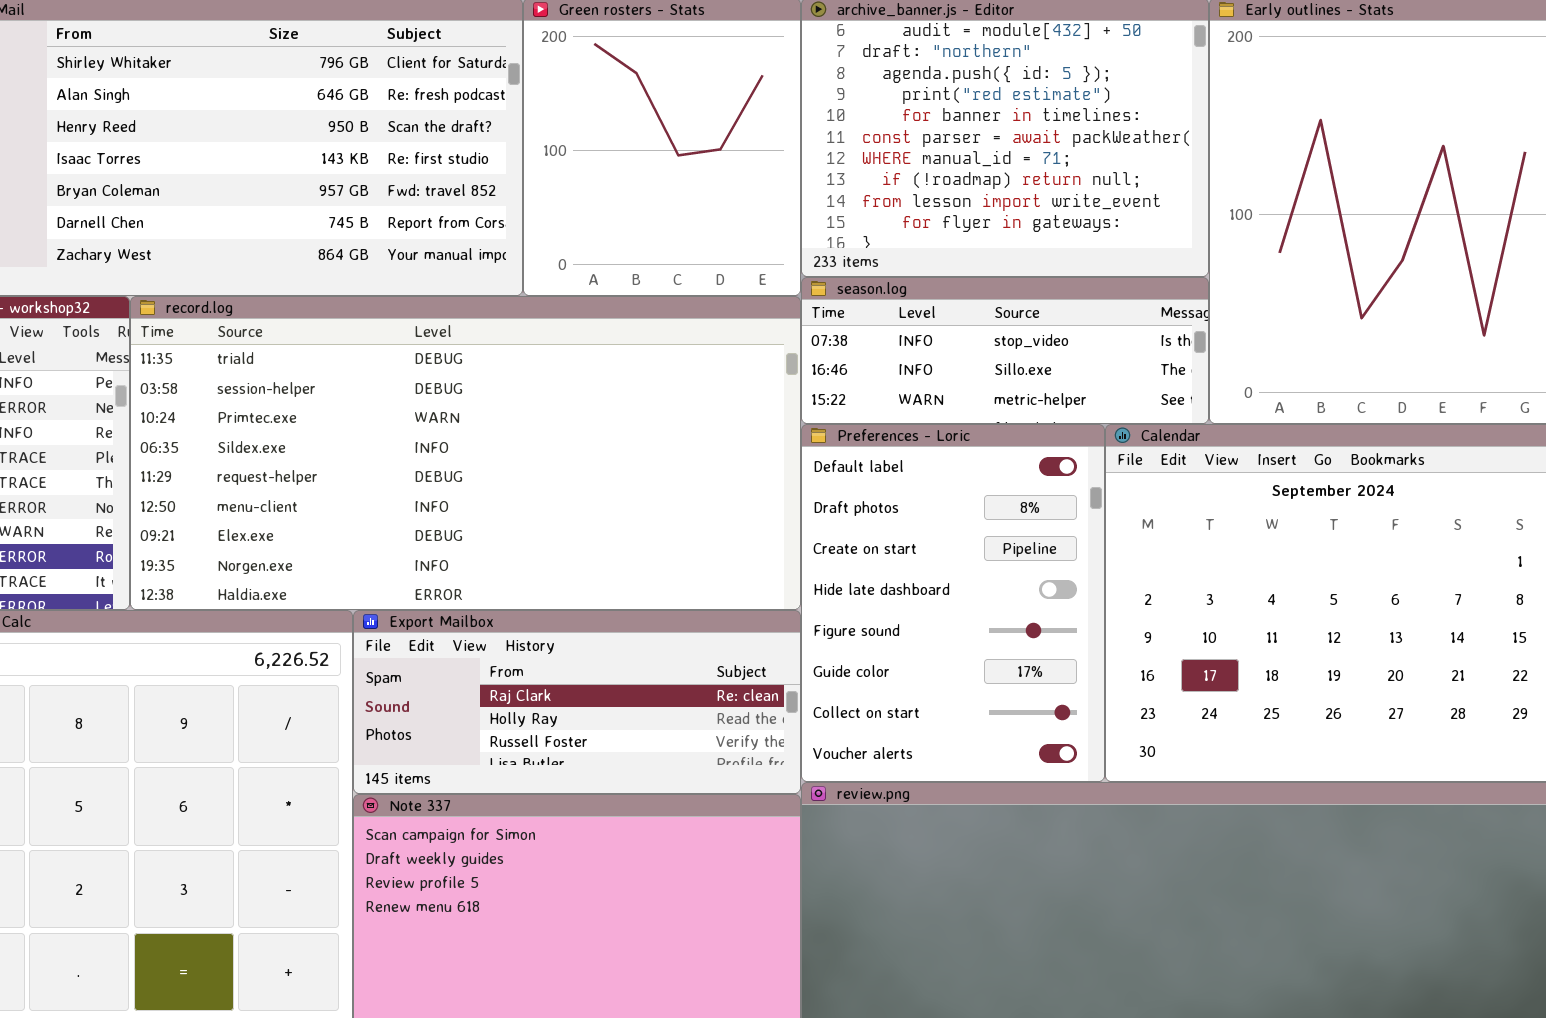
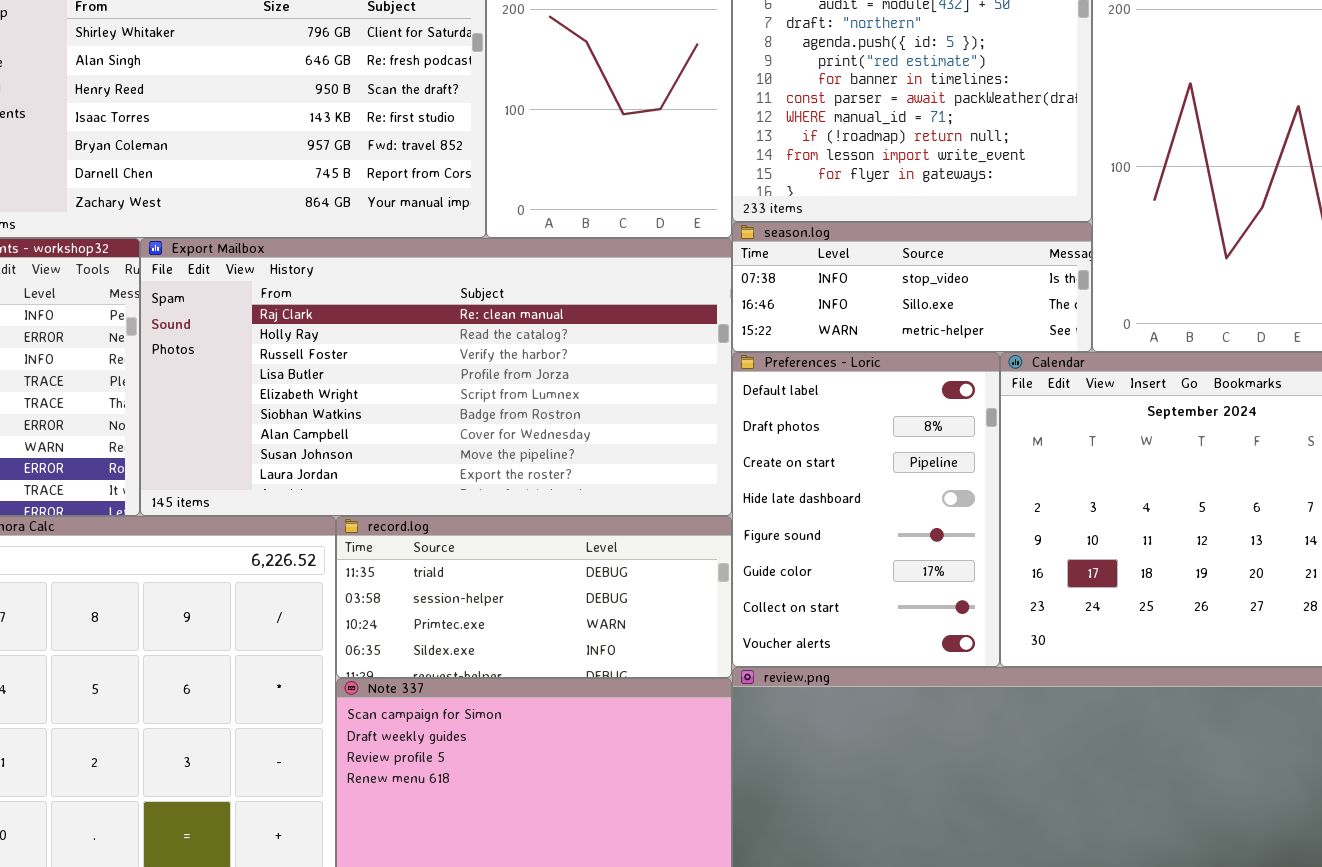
record.log: [130,296,801,610] -> [336,516,732,678], moved, resized
Export Mailbox: [353,610,801,794] -> [140,238,732,516], moved, resized

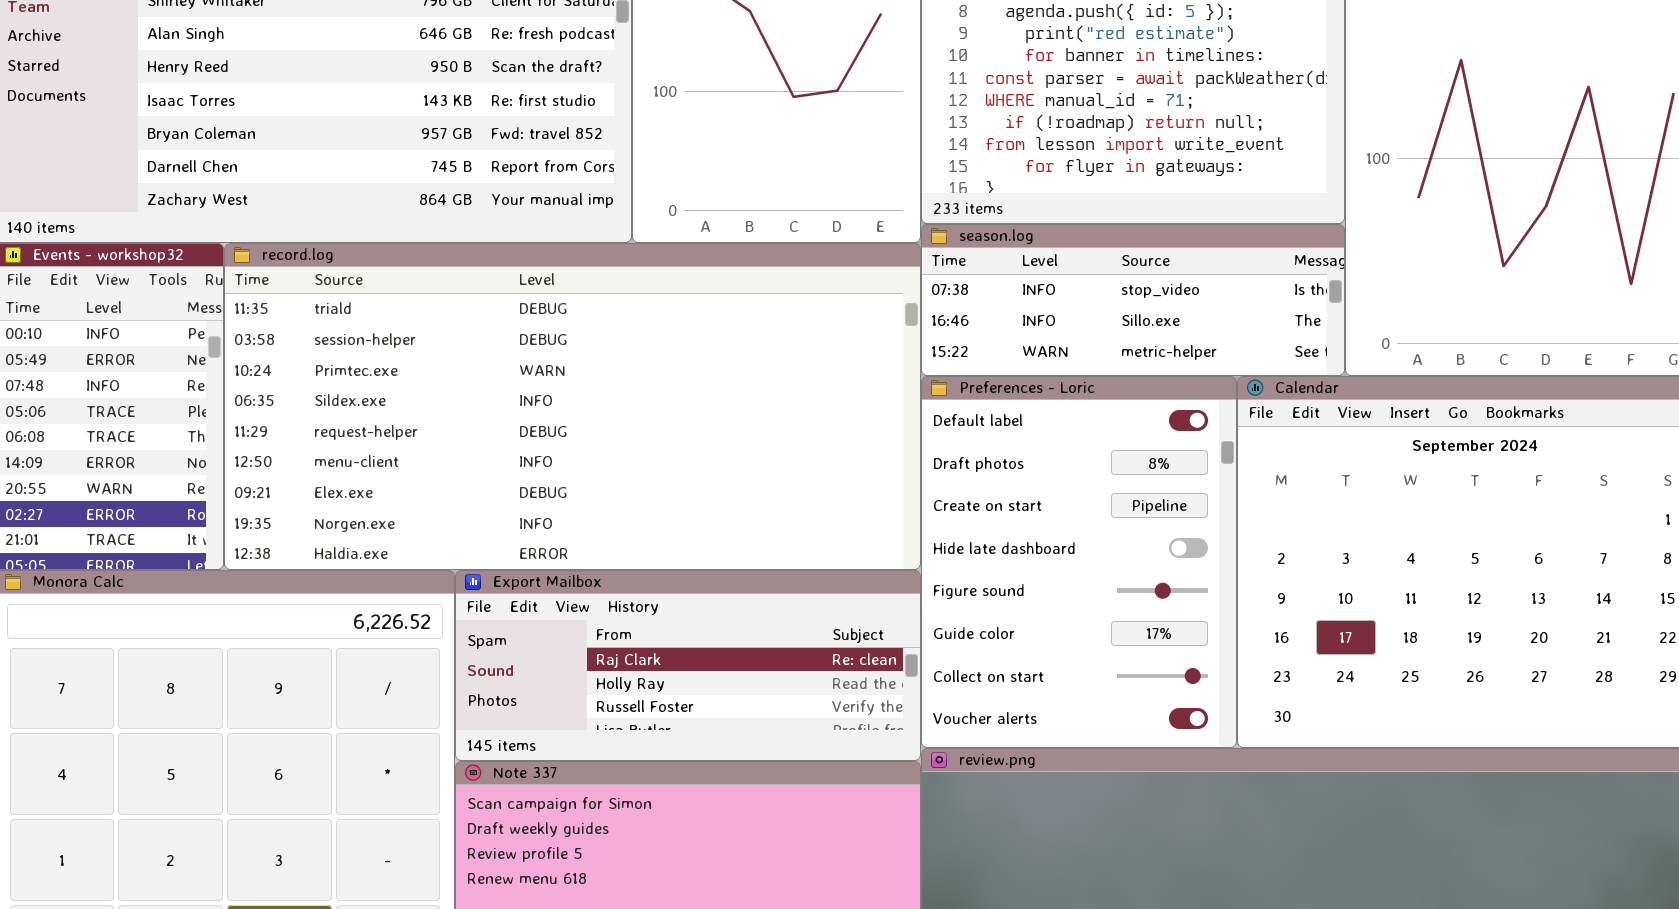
Export Mailbox: [140,238,732,516] -> [455,570,921,761], moved, resized
record.log: [336,516,732,678] -> [224,243,921,570], moved, resized

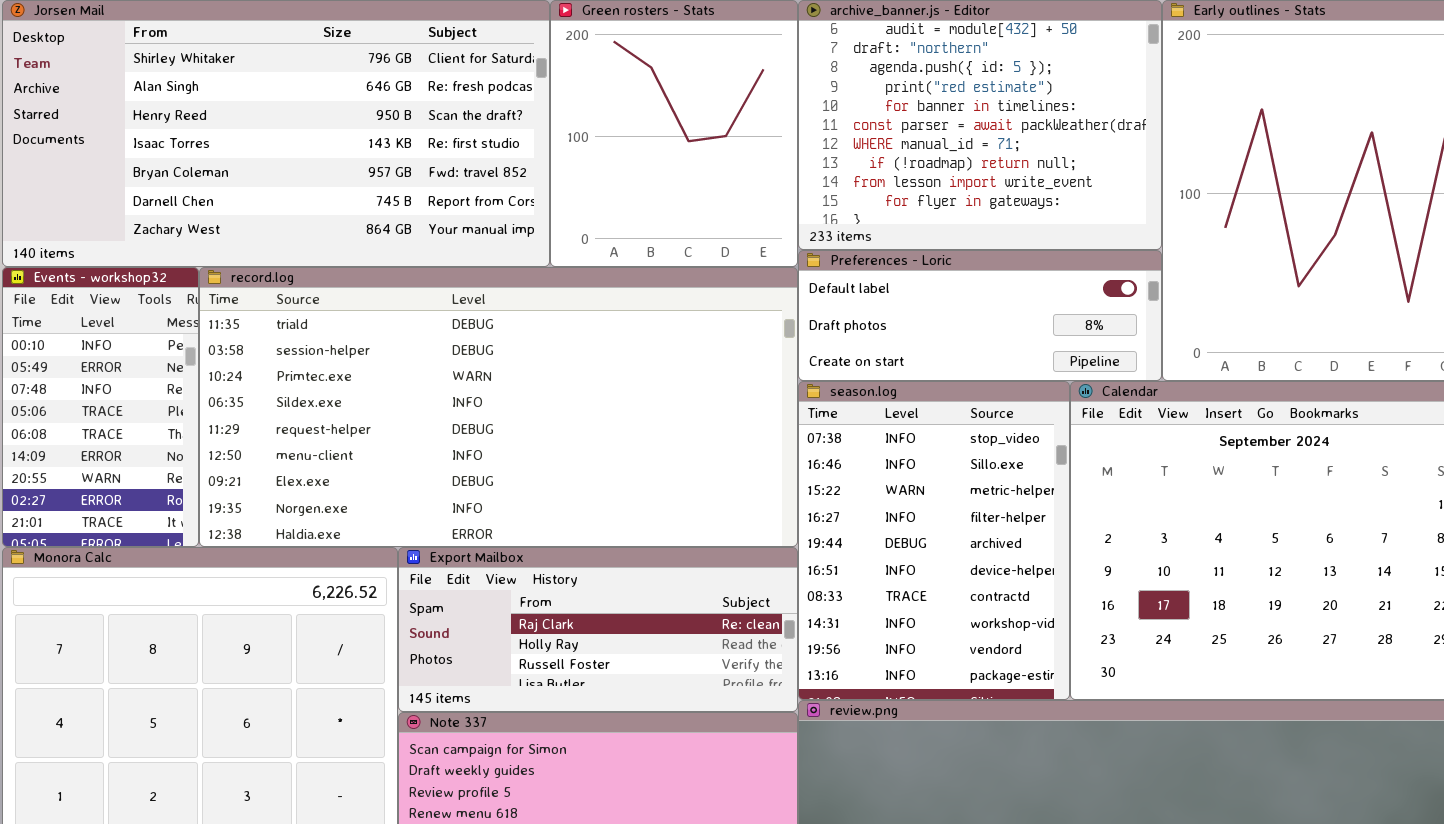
season.log: [921,224,1345,376] -> [798,381,1070,700], moved, resized
Preferences - Loric: [921,376,1237,748] -> [798,250,1162,381], moved, resized

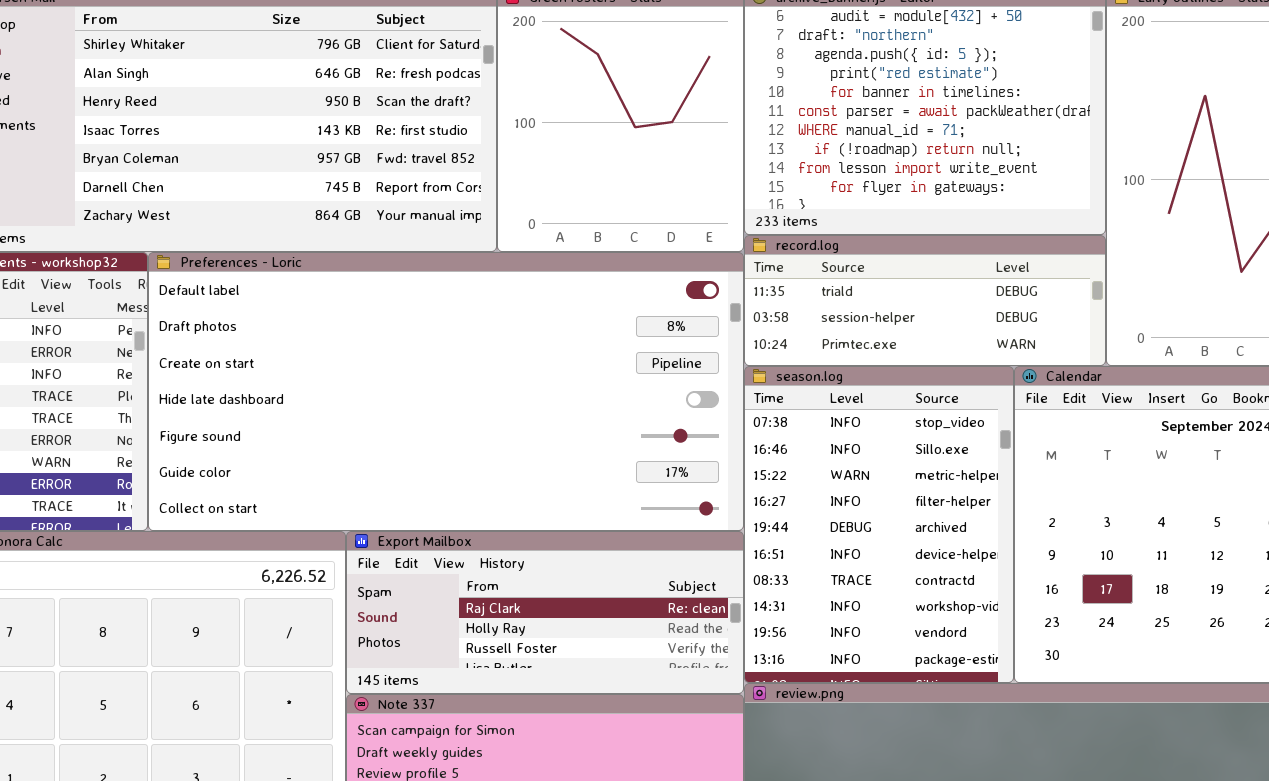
Preferences - Loric: [798,250,1162,381] -> [148,252,744,531], moved, resized
record.log: [199,267,798,547] -> [744,235,1106,366], moved, resized

